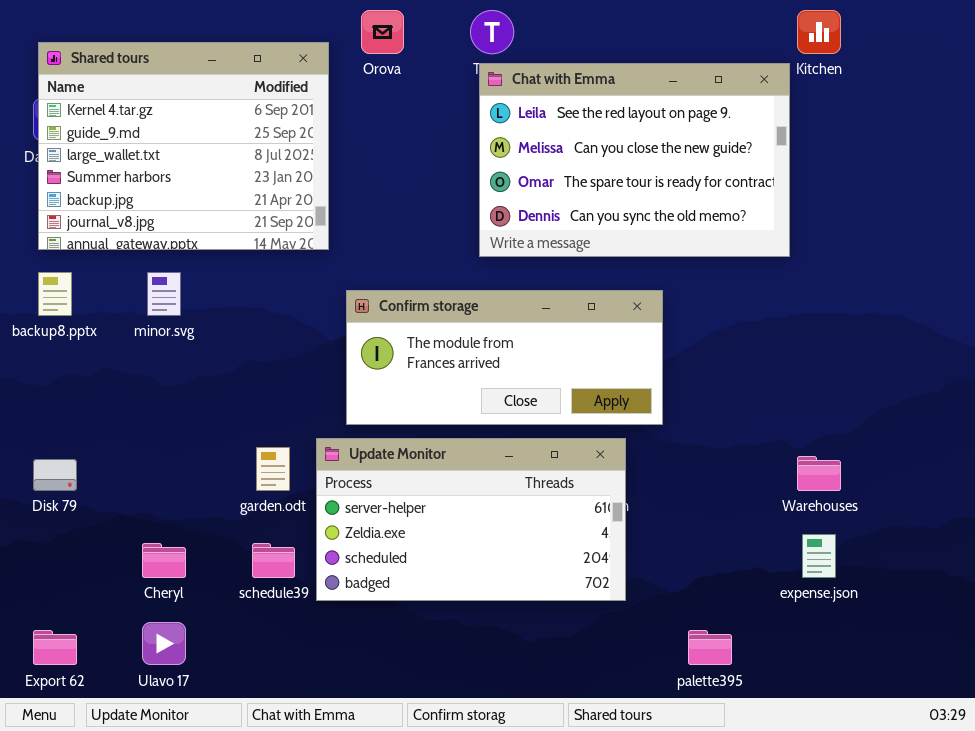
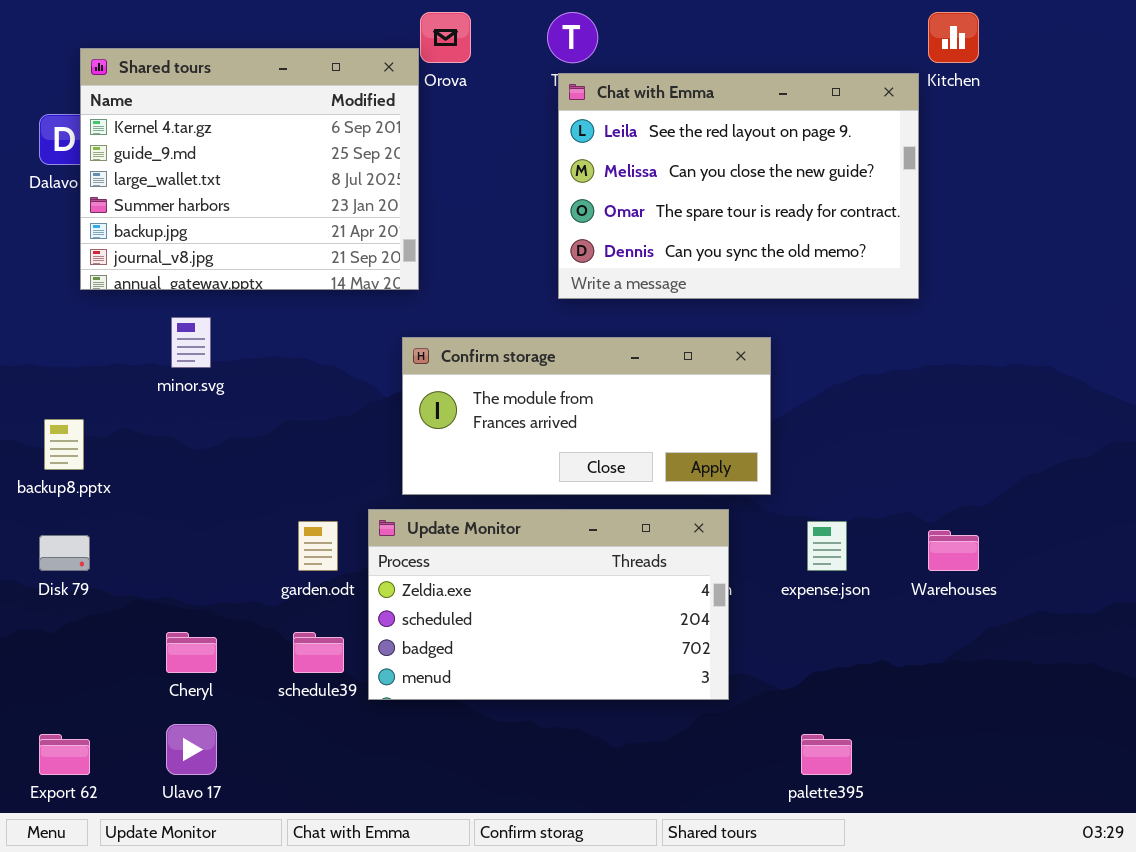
Shared tours: [38,42,329,250] -> [80,48,419,290], moved
backup8.pptx: [38,272,72,316] -> [44,419,84,470], moved
Update Monitor: [316,438,626,601] -> [368,509,729,700], scrolled down 1 row
expense.json: [802,534,836,578] -> [807,521,847,571], moved

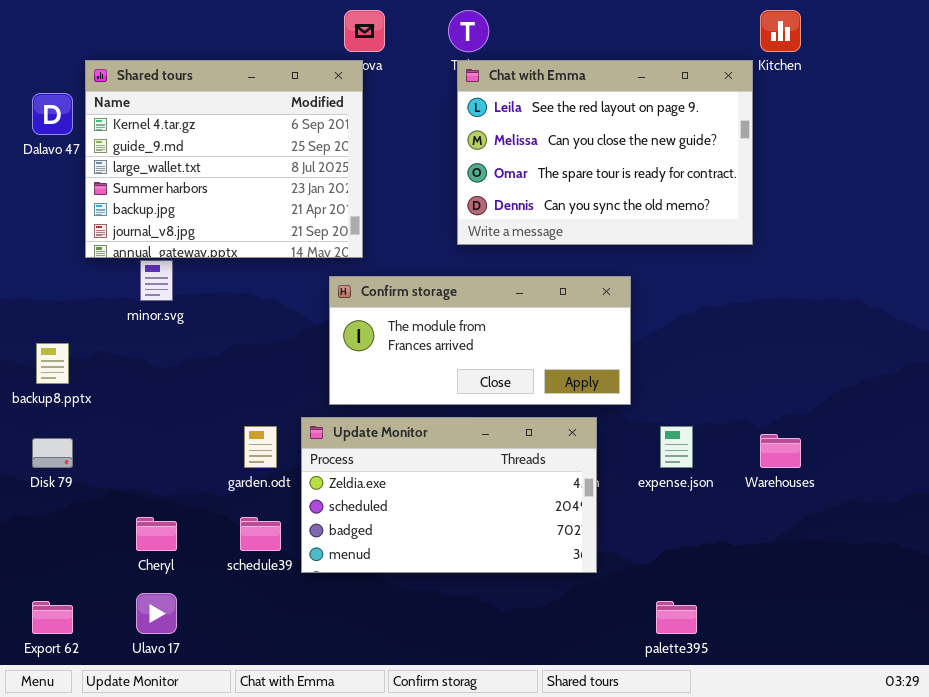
Shared tours: [80,48,419,290] -> [85,60,363,258], moved

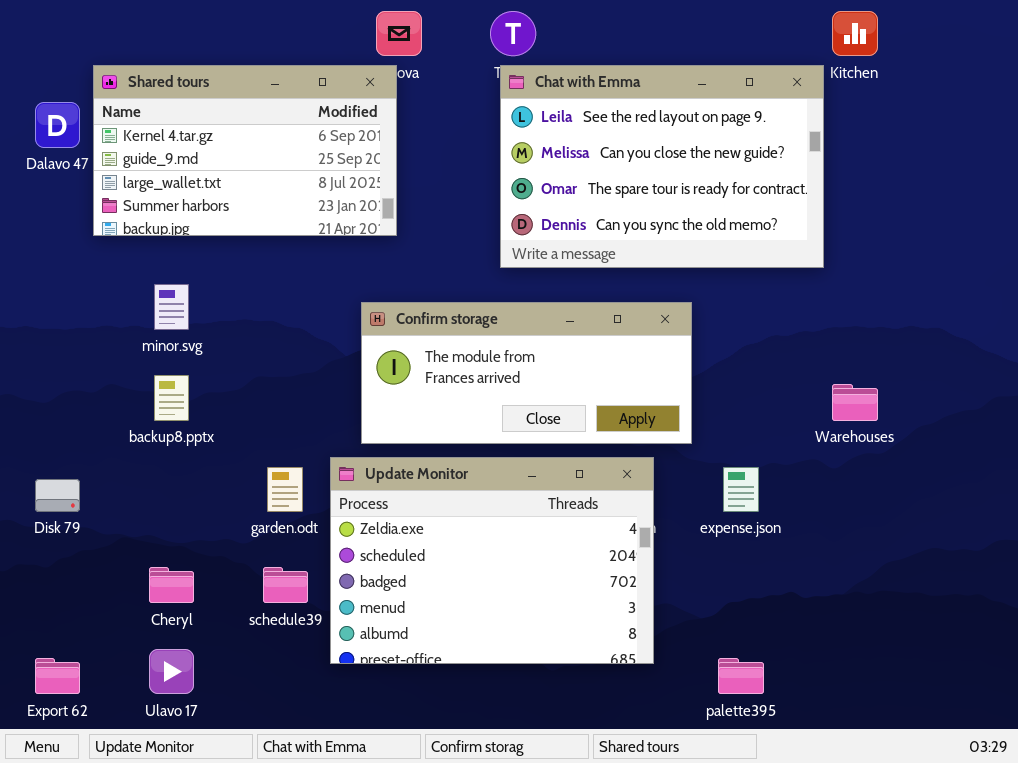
Shared tours: [85,60,363,258] -> [93,65,397,236], resized
backup8.pptx: [36,343,69,384] -> [154,375,189,421], moved
Update Monitor: [301,417,597,573] -> [330,457,654,664], resized
Warehouses: [760,434,801,468] -> [832,384,878,421], moved

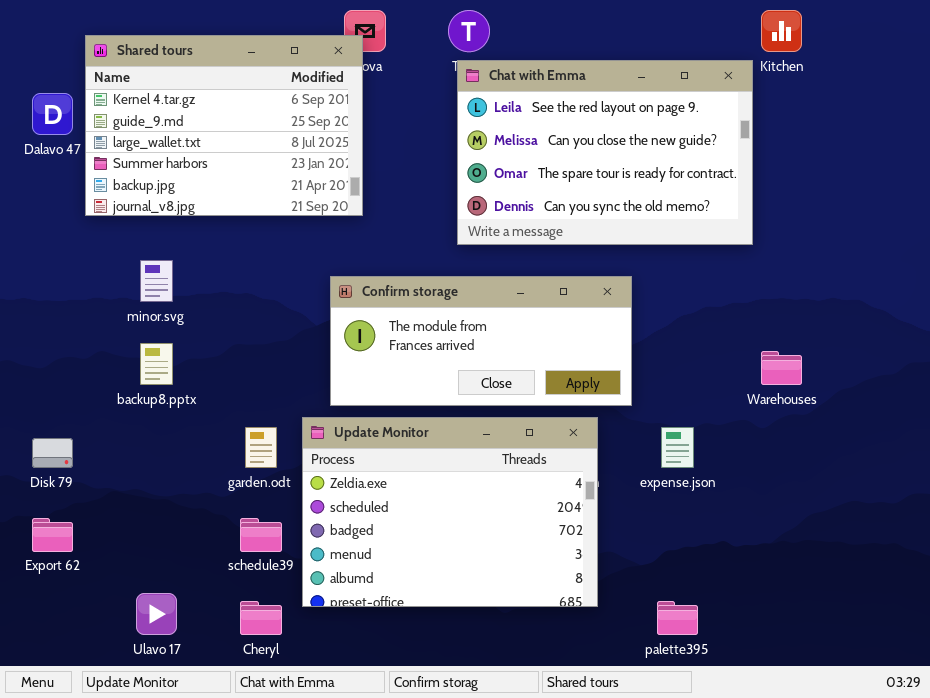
Shared tours: [93,65,397,236] -> [85,35,363,216], resized
Cheryl: [149,567,194,603] -> [240,601,282,635], moved
Export 62: [35,658,80,694] -> [32,518,73,552], moved

